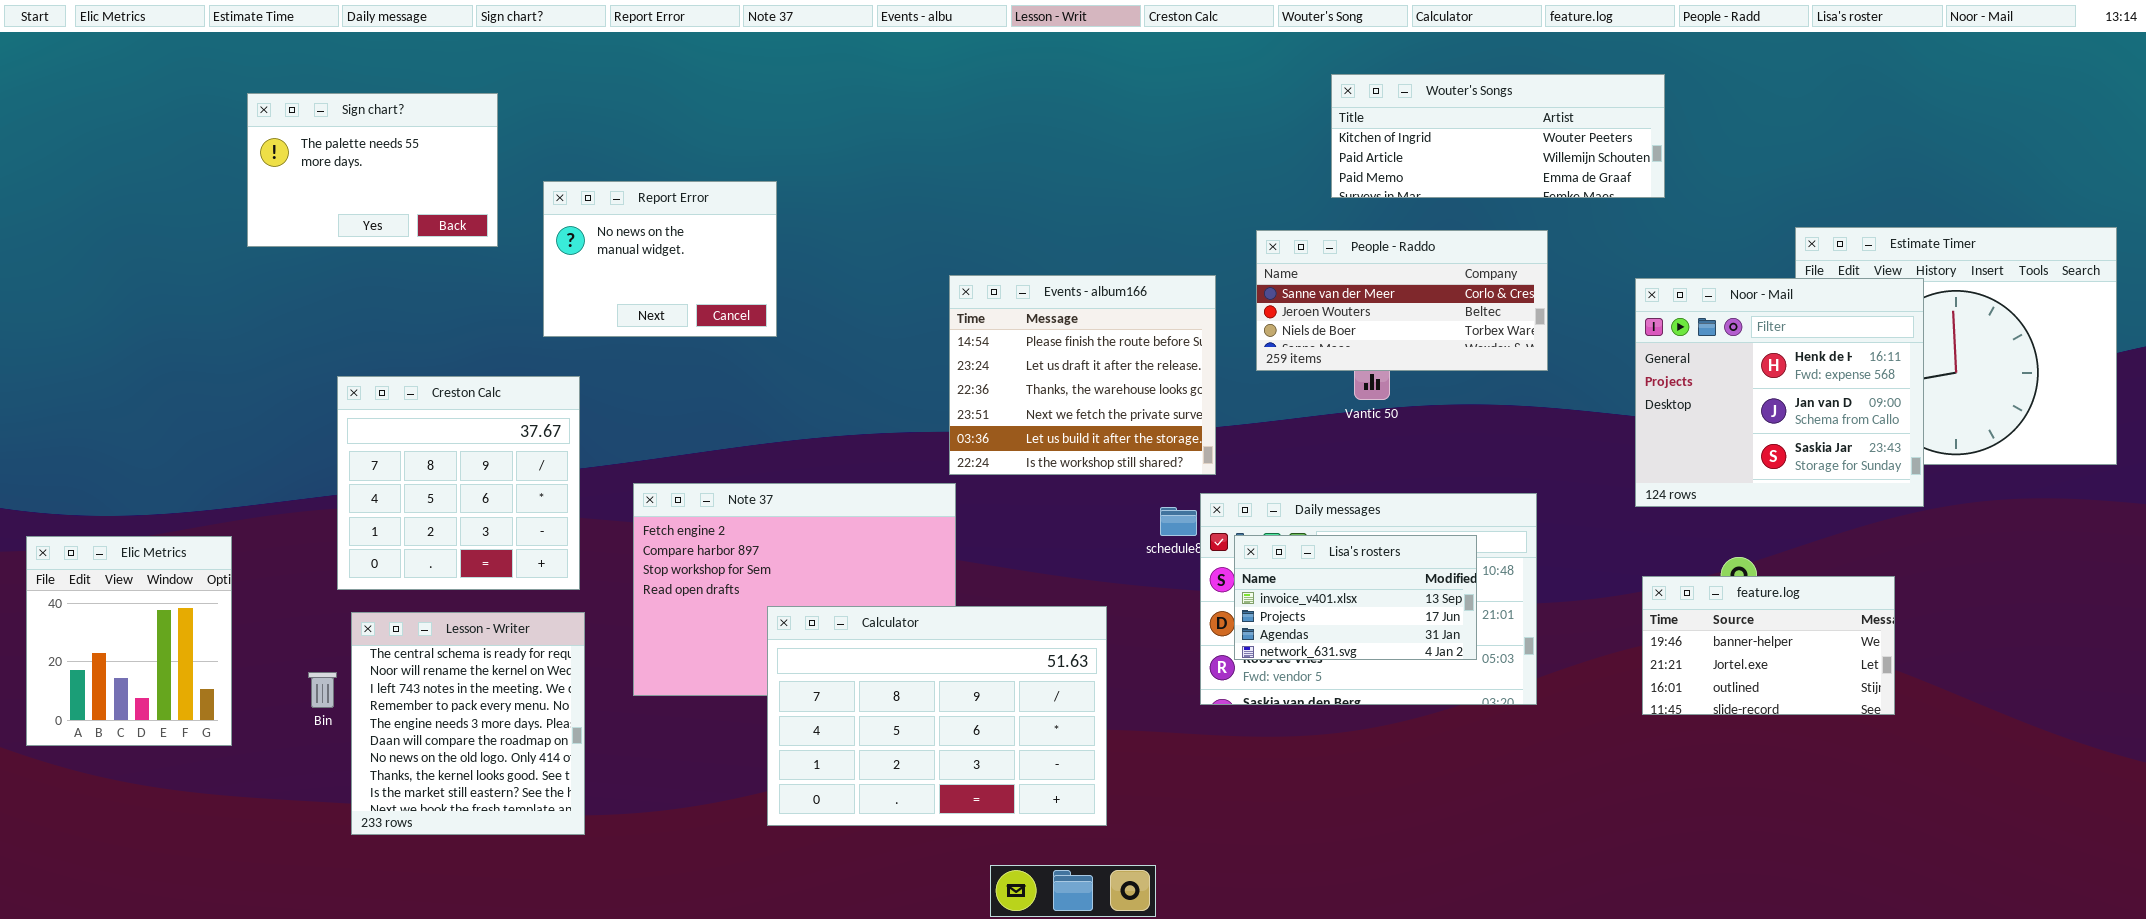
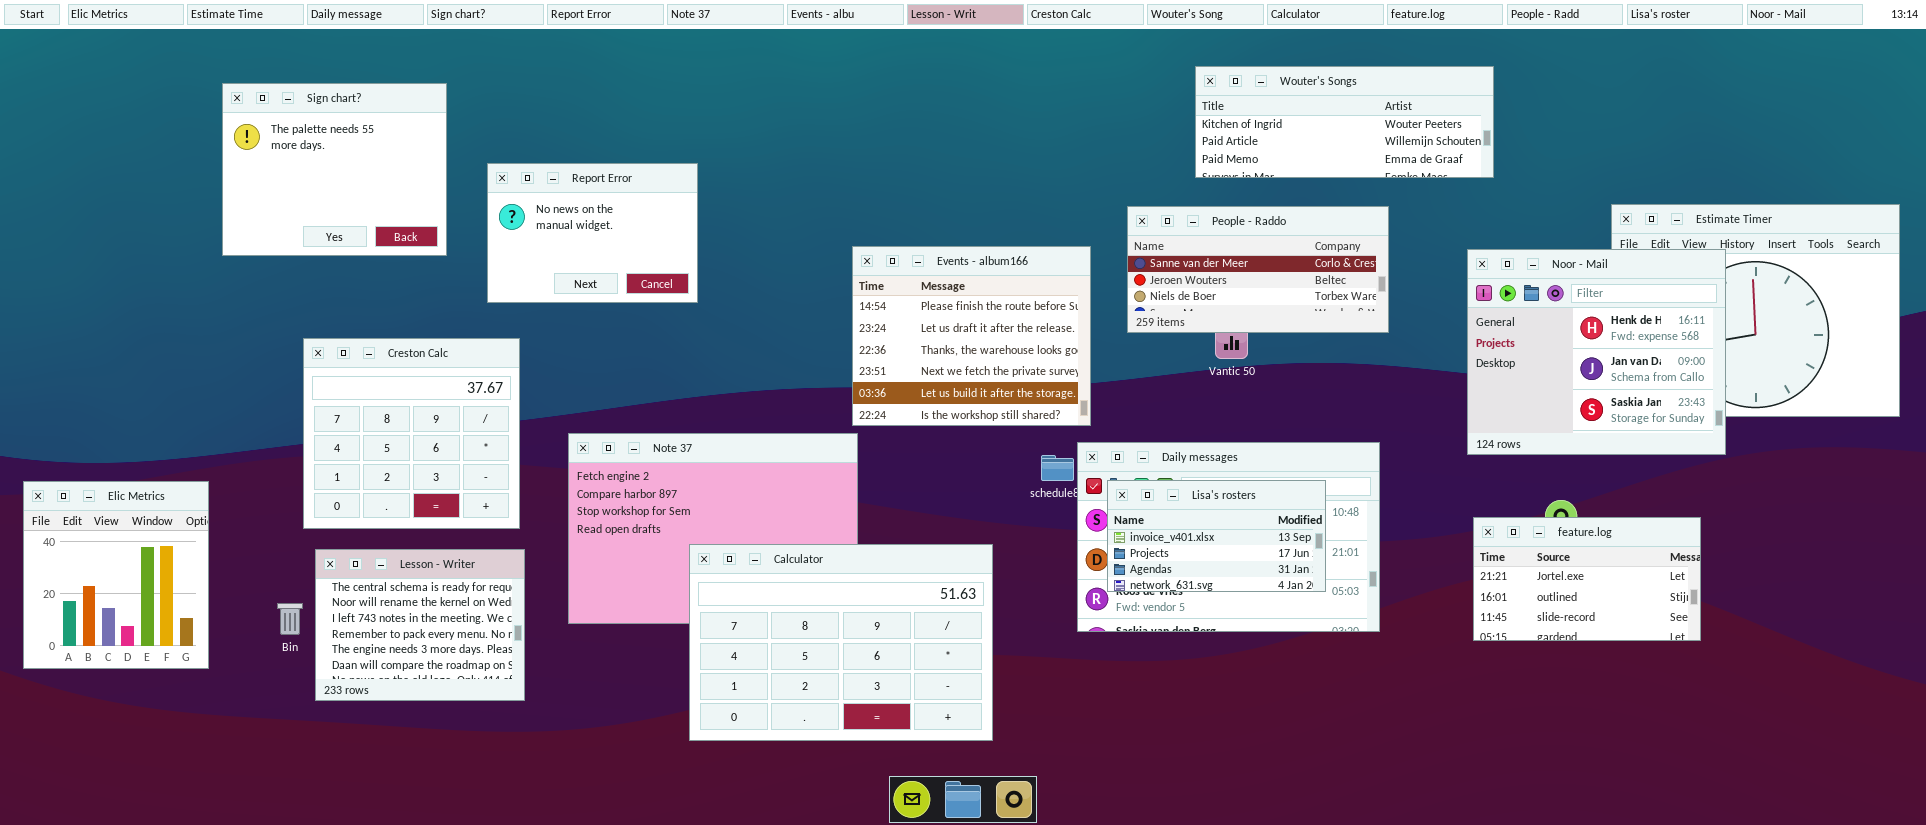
Sign chart?: [247,93,498,247] -> [222,83,447,256], resized
feature.log: [1642,576,1895,715] -> [1473,517,1701,641], scrolled down 1 row
Lesson - Writer: [351,612,585,835] -> [315,549,525,701], resized

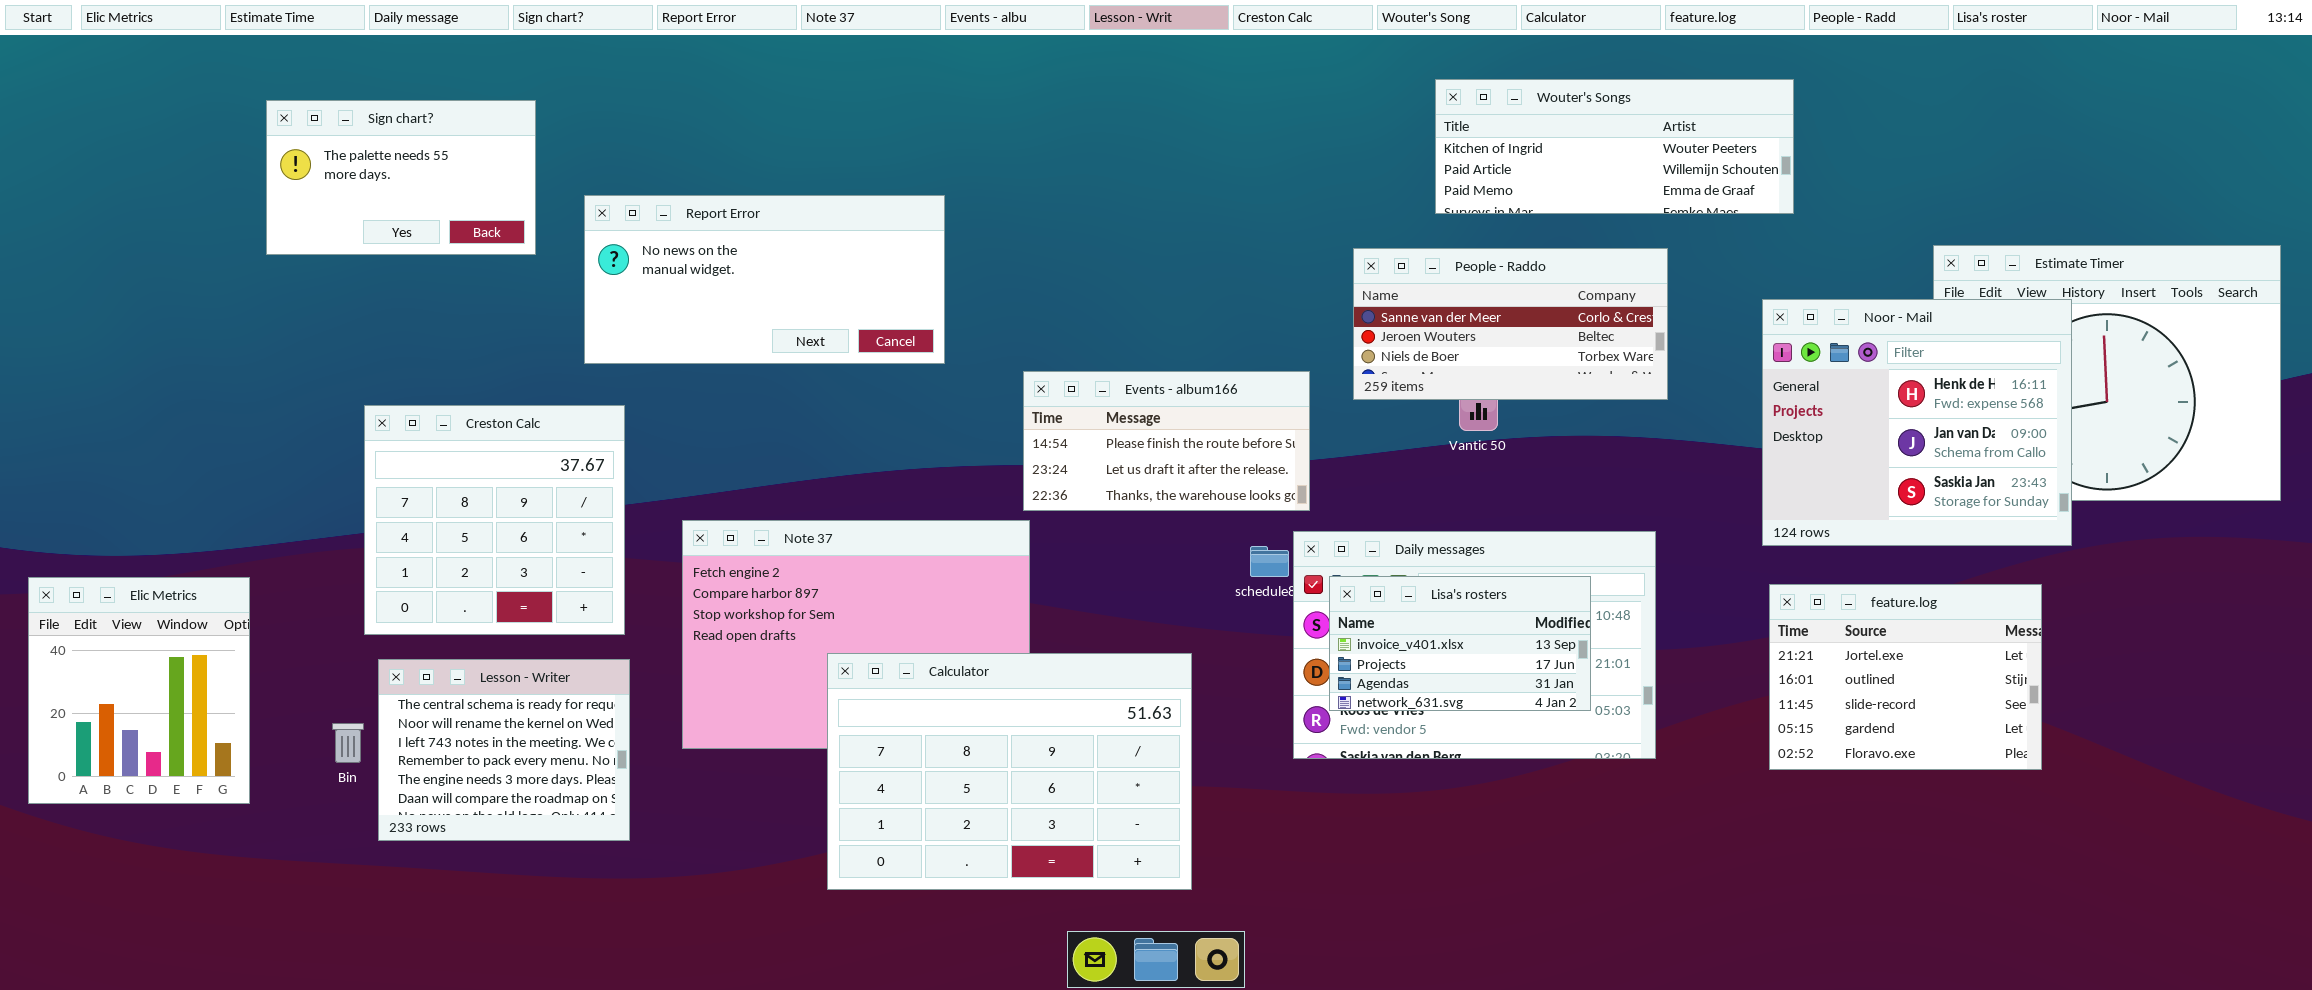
Sign chart?: [222,83,447,256] -> [266,100,536,255], resized
Report Error: [487,163,698,303] -> [584,195,945,364], resized
Events - album166: [852,246,1091,426] -> [1023,371,1310,511], resized
feature.log: [1473,517,1701,641] -> [1769,584,2042,770], resized

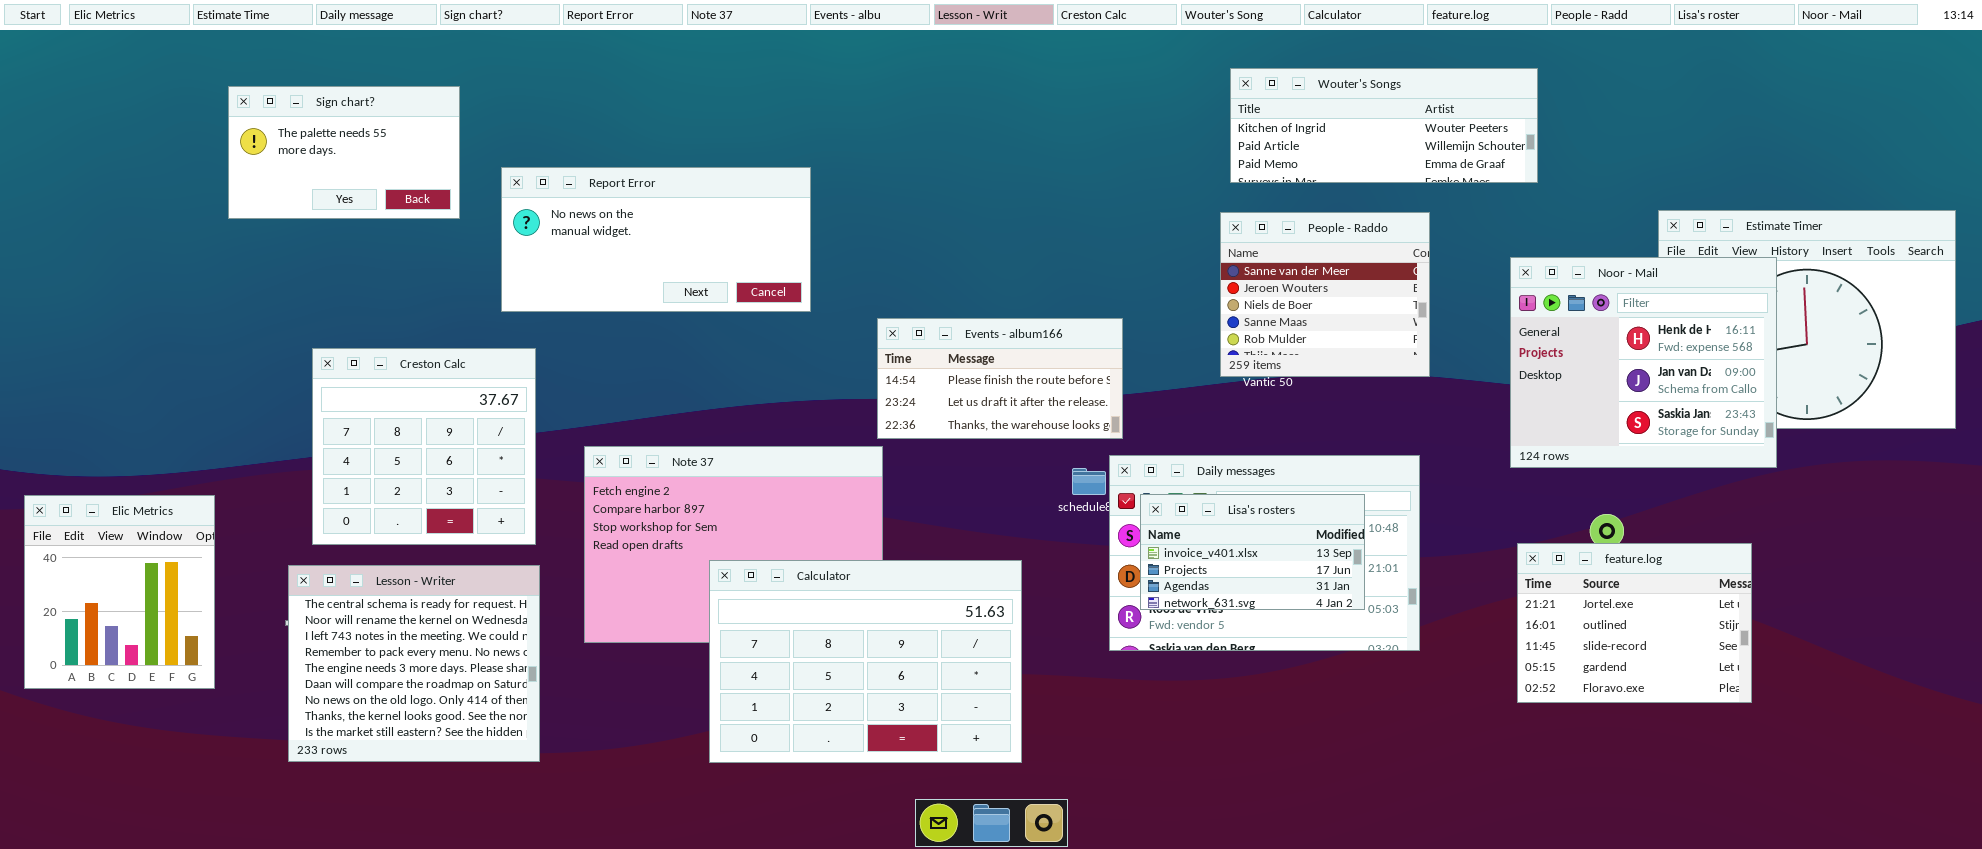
People - Raddo: [1353,248,1668,400] -> [1220,212,1430,377], resized
feature.log: [1769,584,2042,770] -> [1517,543,1752,703], moved
Lesson - Writer: [378,659,630,841] -> [288,565,540,762], resized

